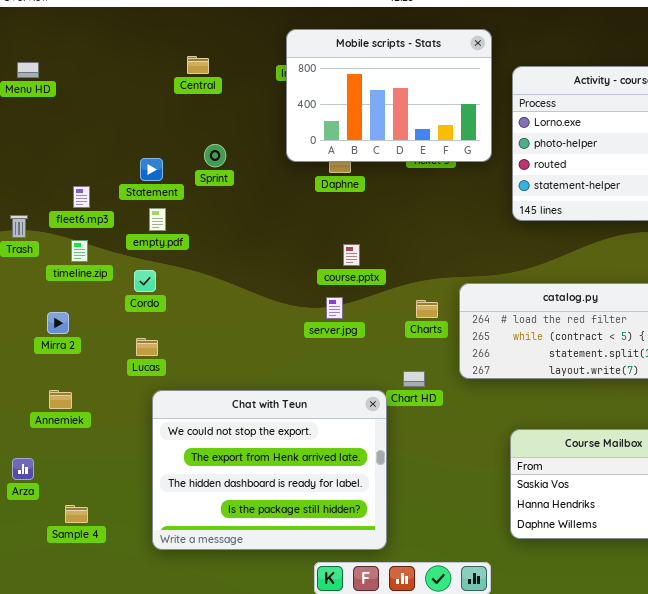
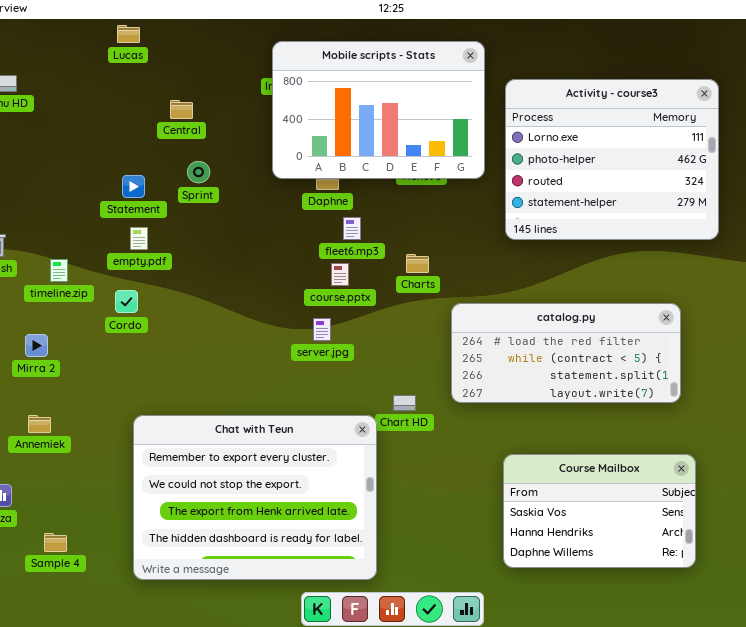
Central: [187,56,209,74] -> [170,100,193,119], moved
fleet6.mp3: [73,186,90,208] -> [343,217,361,240], moved
Charts: [416,300,438,318] -> [406,254,429,273], moved
Lucas: [136,338,158,356] -> [117,25,140,43], moved
Chat with Teun: [152,390,387,550] -> [133,415,377,580], scrolled up 1 row

